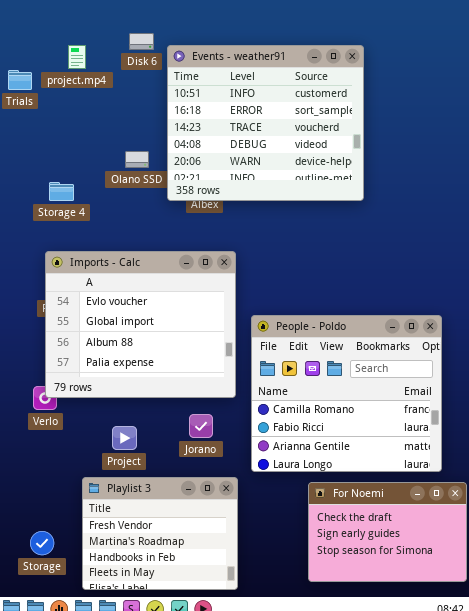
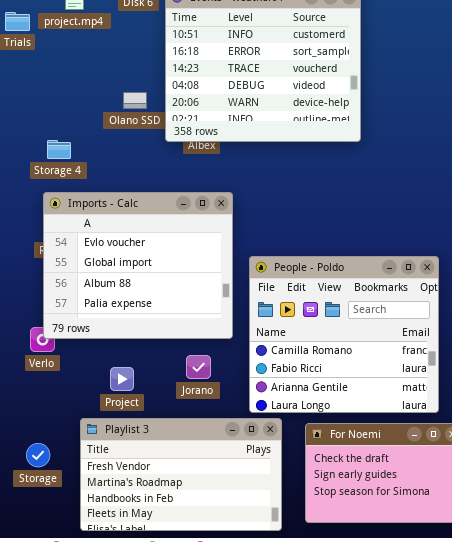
Storage 4: [49,182,74,201] -> [47,140,71,159], moved
Playlist 3: [82,477,238,590] -> [80,418,282,531], resized
Storage: [30,531,54,555] -> [26,443,50,467], moved

